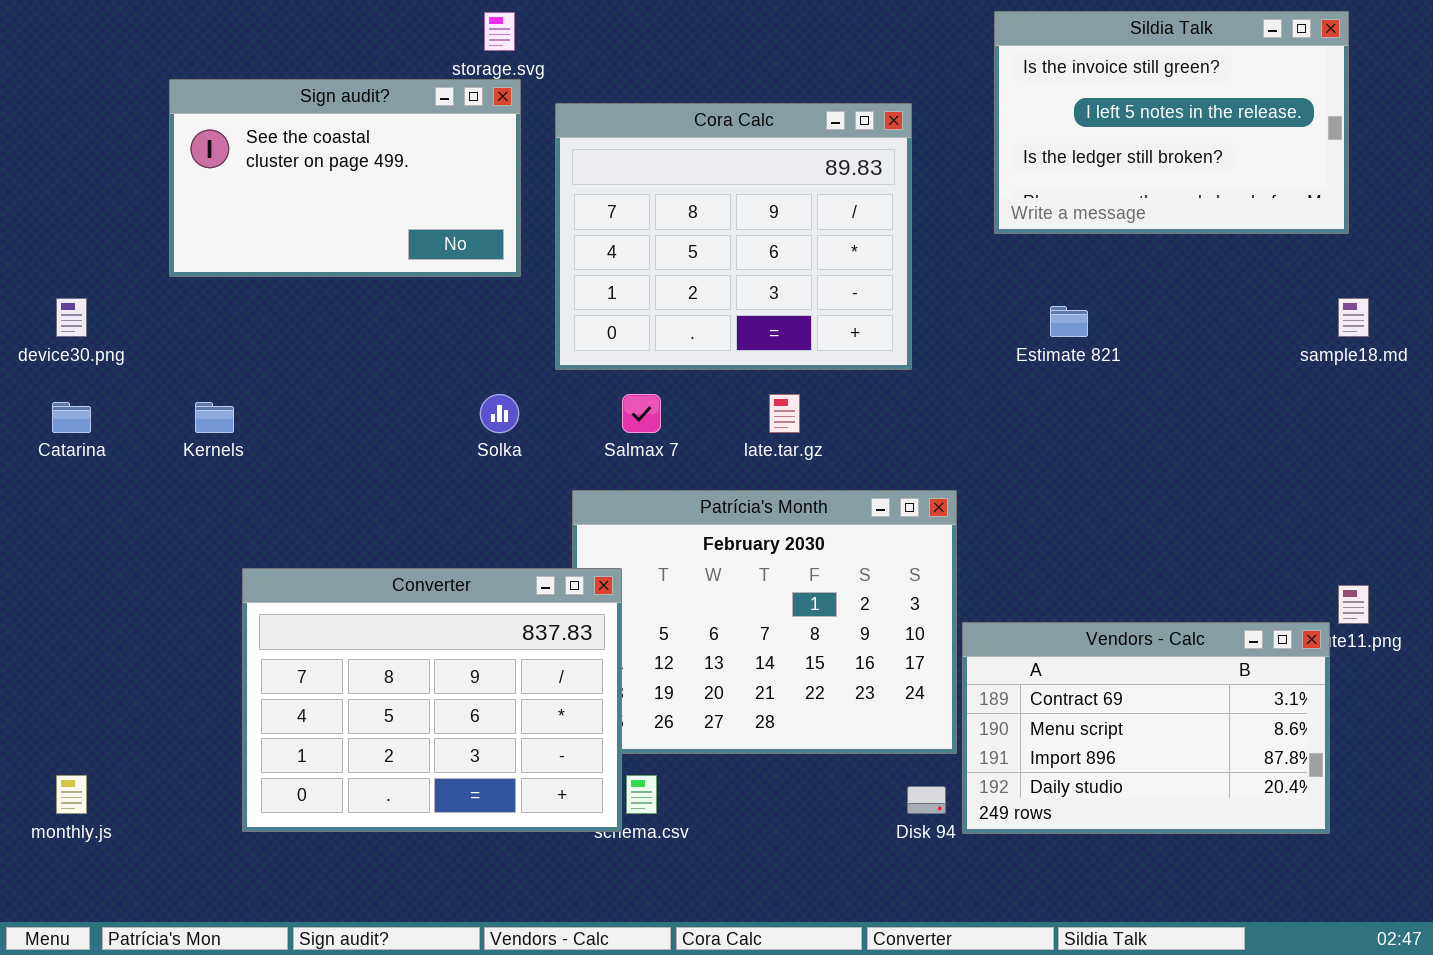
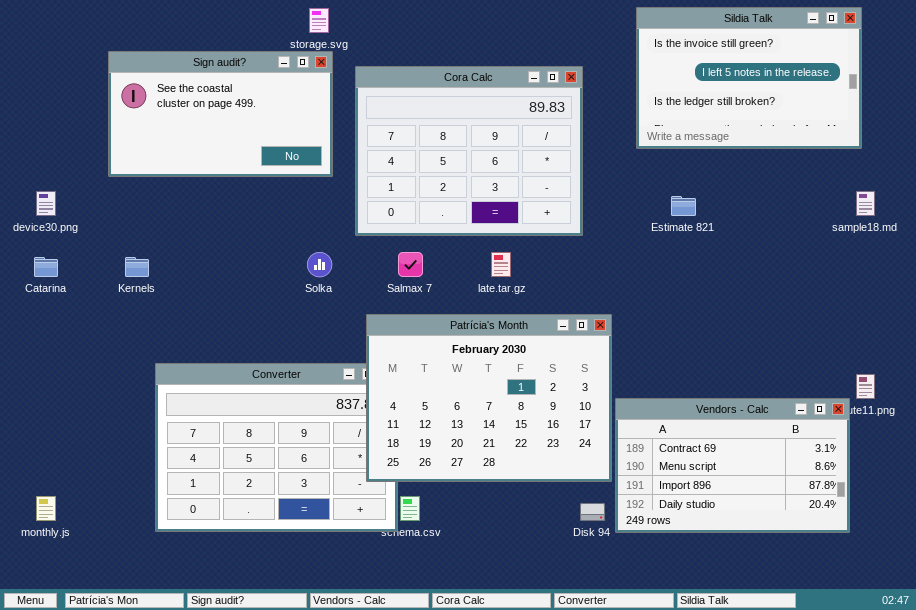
Patrícia's Month: [572,490,957,754] -> [366,314,612,482], raised

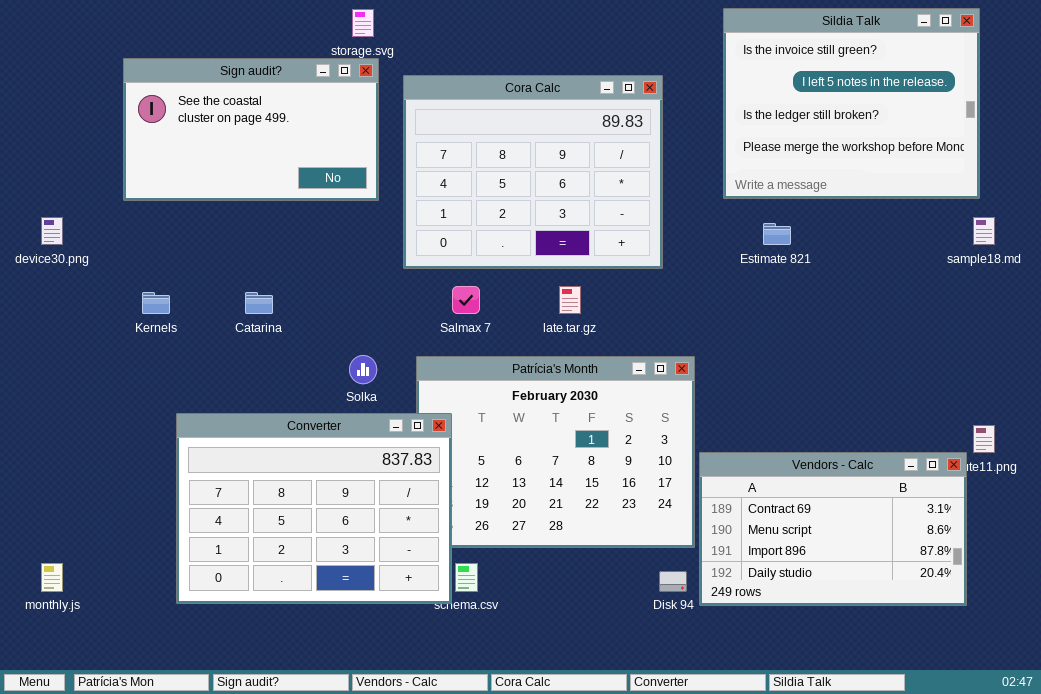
Sildia Talk: [636,7,862,149] -> [723,8,980,199], resized
Solka: [307,252,332,277] -> [349,355,377,384], moved
Catarina: [34,257,58,277] -> [245,292,273,314], moved
Converter: [155,363,398,532] -> [176,413,452,604], raised

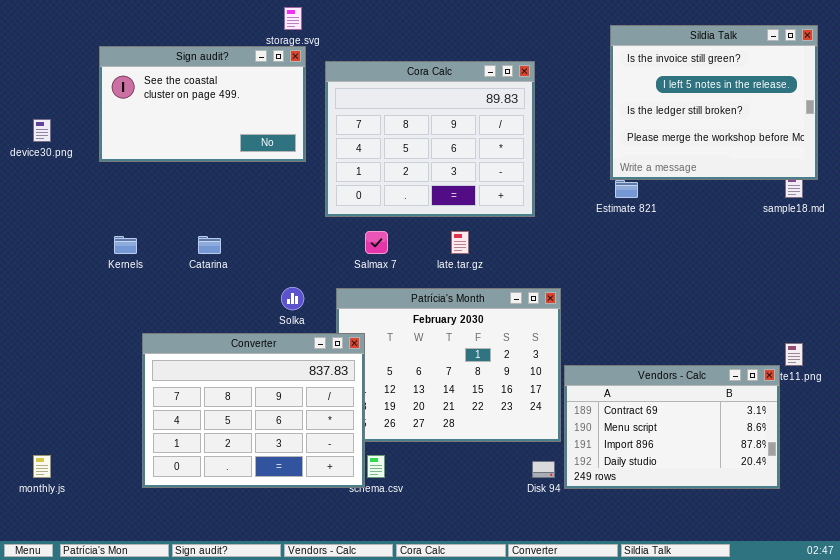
Sildia Talk: [723,8,980,199] -> [610,25,818,180], moved
device30.png: [41,217,63,245] -> [33,119,51,142], moved

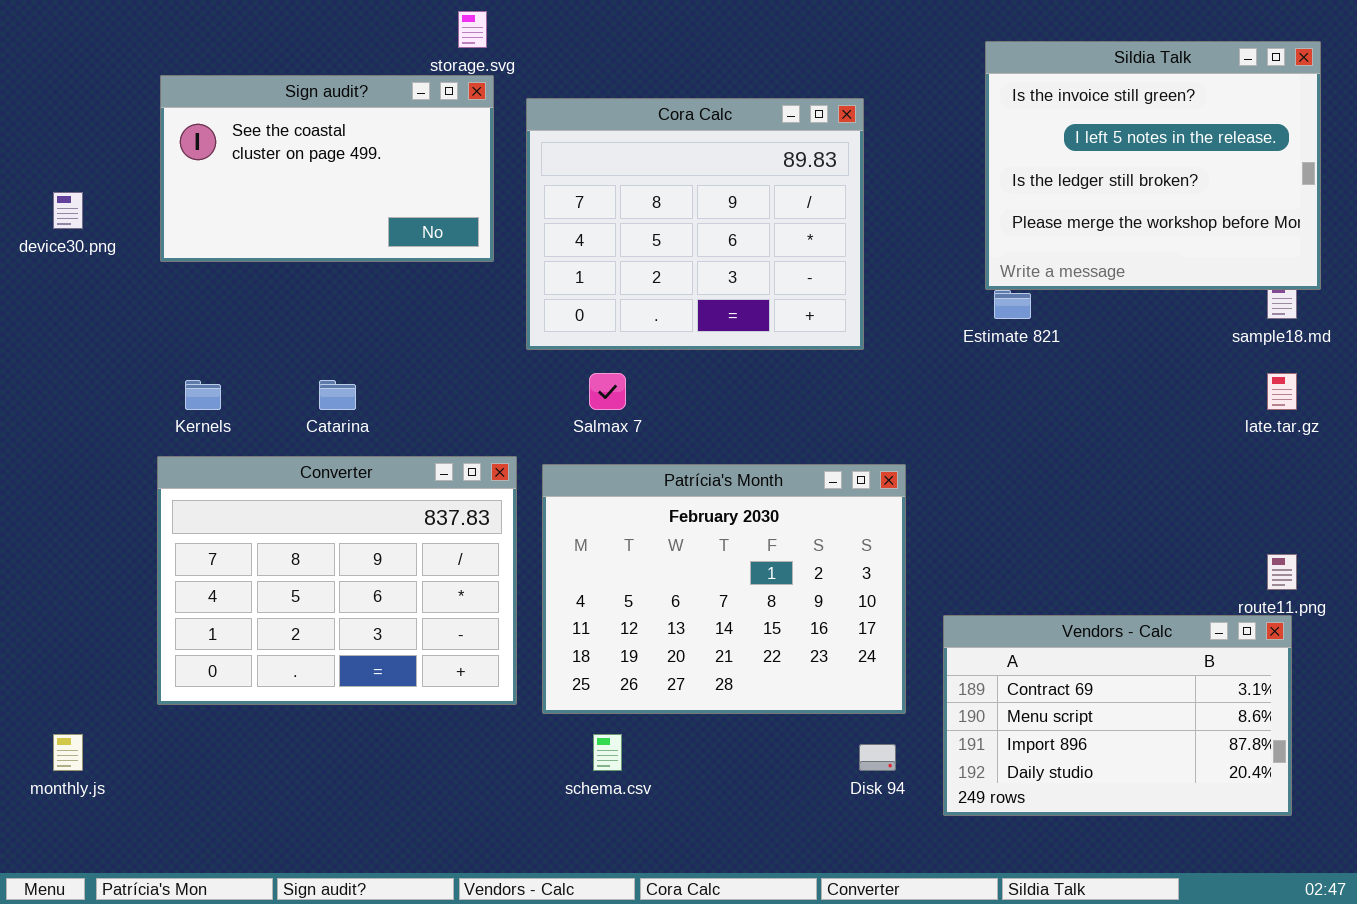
late.tar.gz: [451,231,469,254] -> [1267,373,1297,410], moved
Converter: [142,333,365,488] -> [157,456,517,705], moved
Vendors - Calc: [564,365,780,489] -> [943,615,1292,816], moved

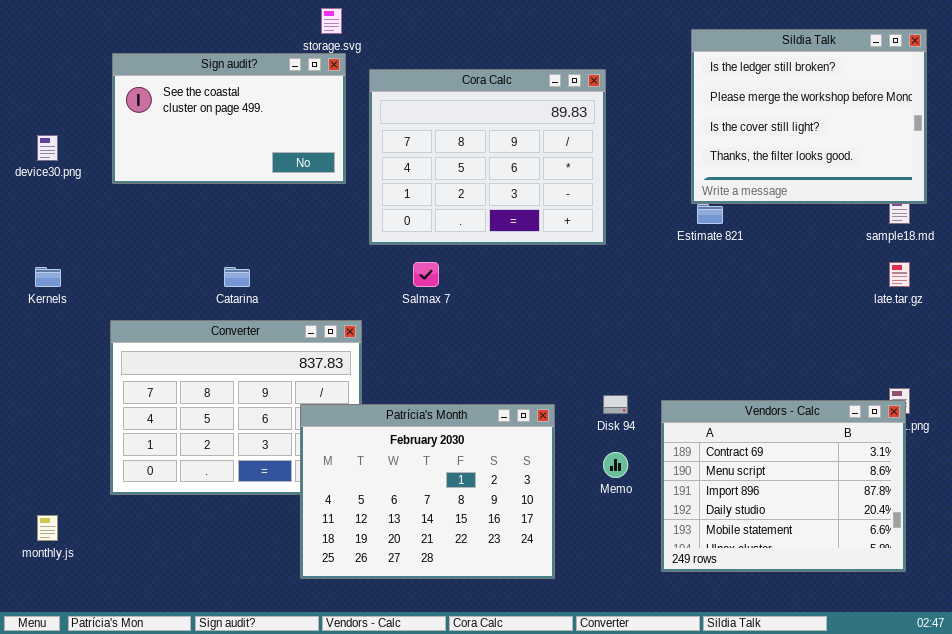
Sildia Talk: [985,41,1321,290] -> [691,29,927,204], scrolled down 2 rows
Kernels: [185,380,221,410] -> [35,267,61,287], moved
Patrícia's Month: [542,464,906,714] -> [300,404,555,579], moved
Vendors - Calc: [943,615,1292,816] -> [661,400,906,572], resized
Disk 94: [859,744,896,771] -> [603,395,628,414], moved

